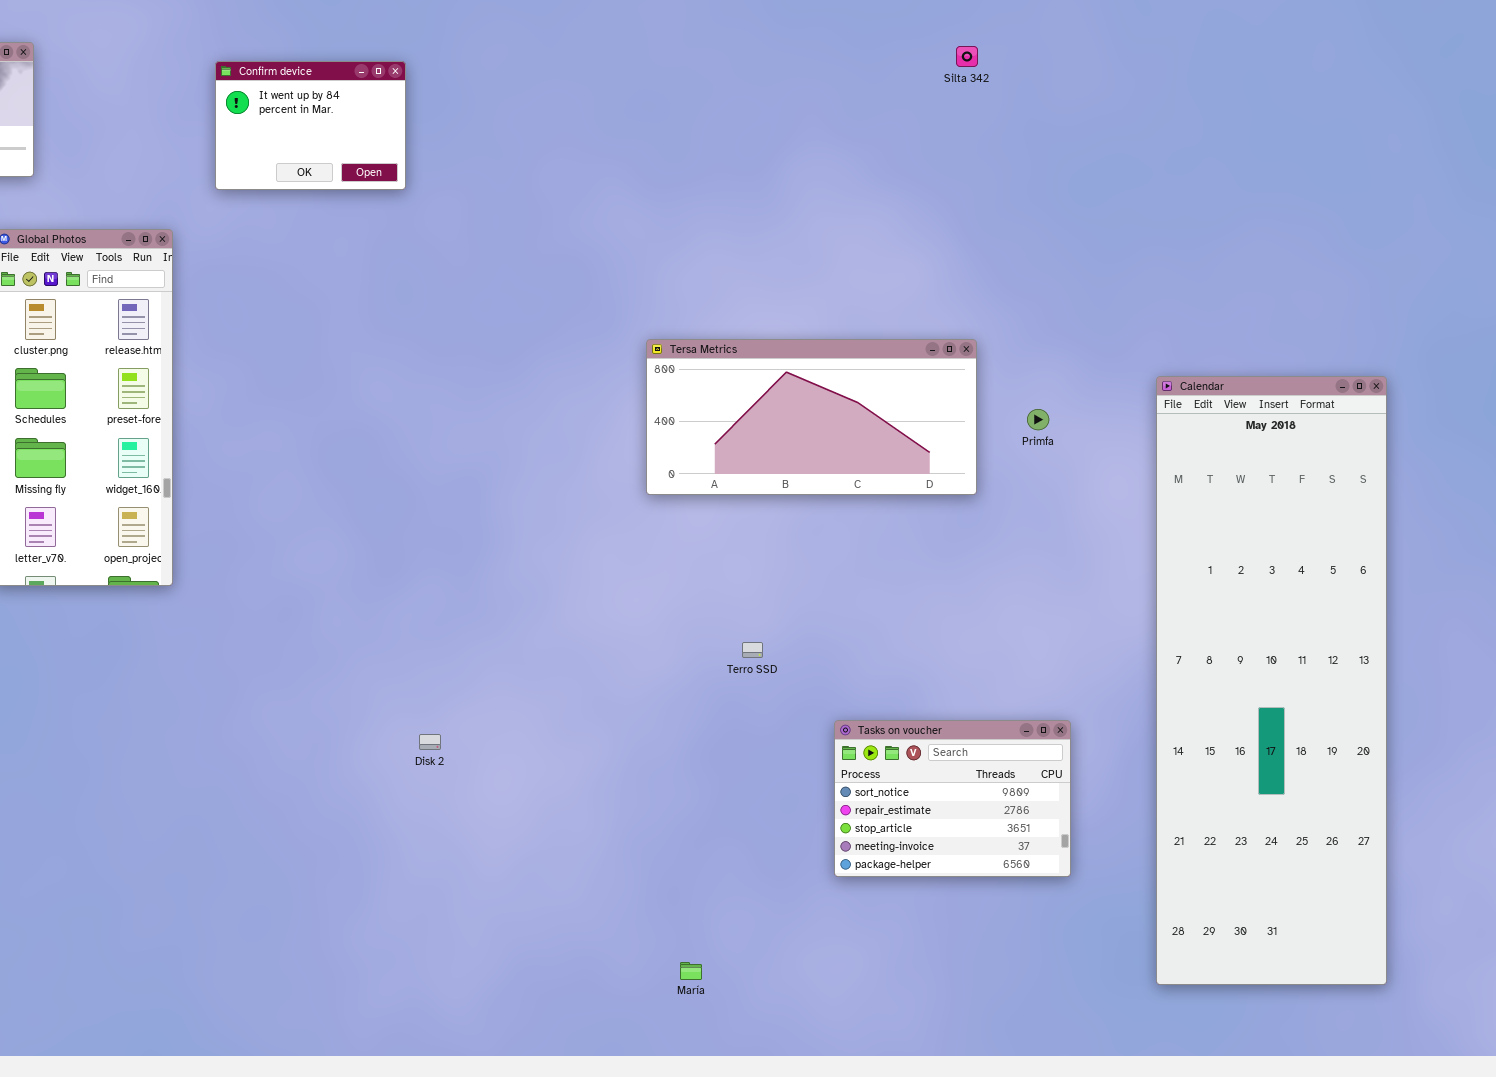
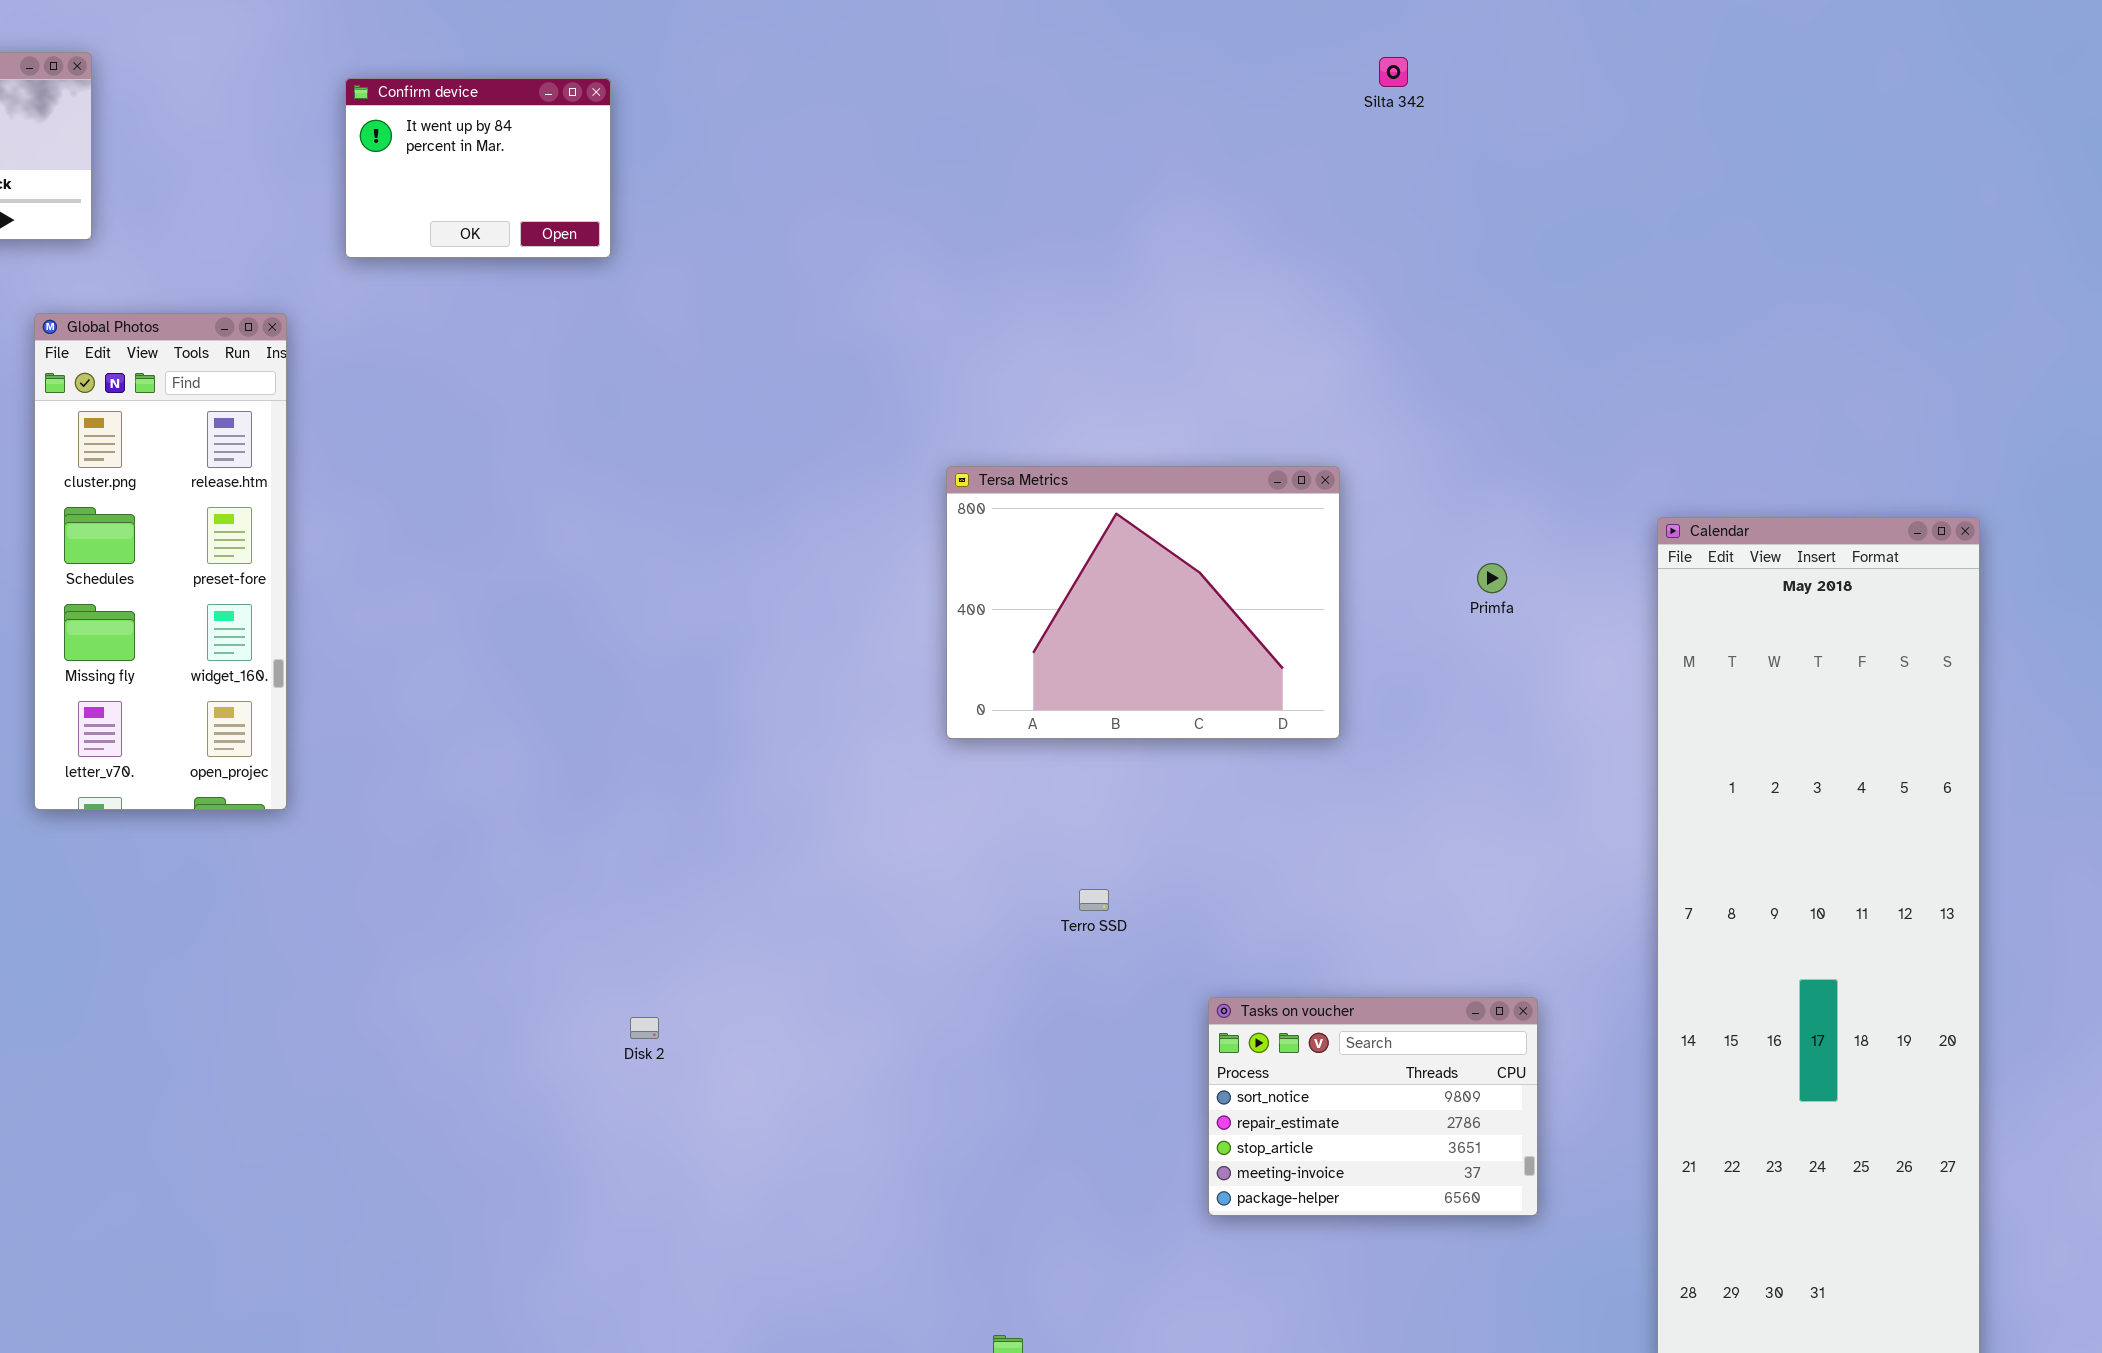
Tersa Metrics: [646,339,977,495] -> [946,466,1340,739], resized

